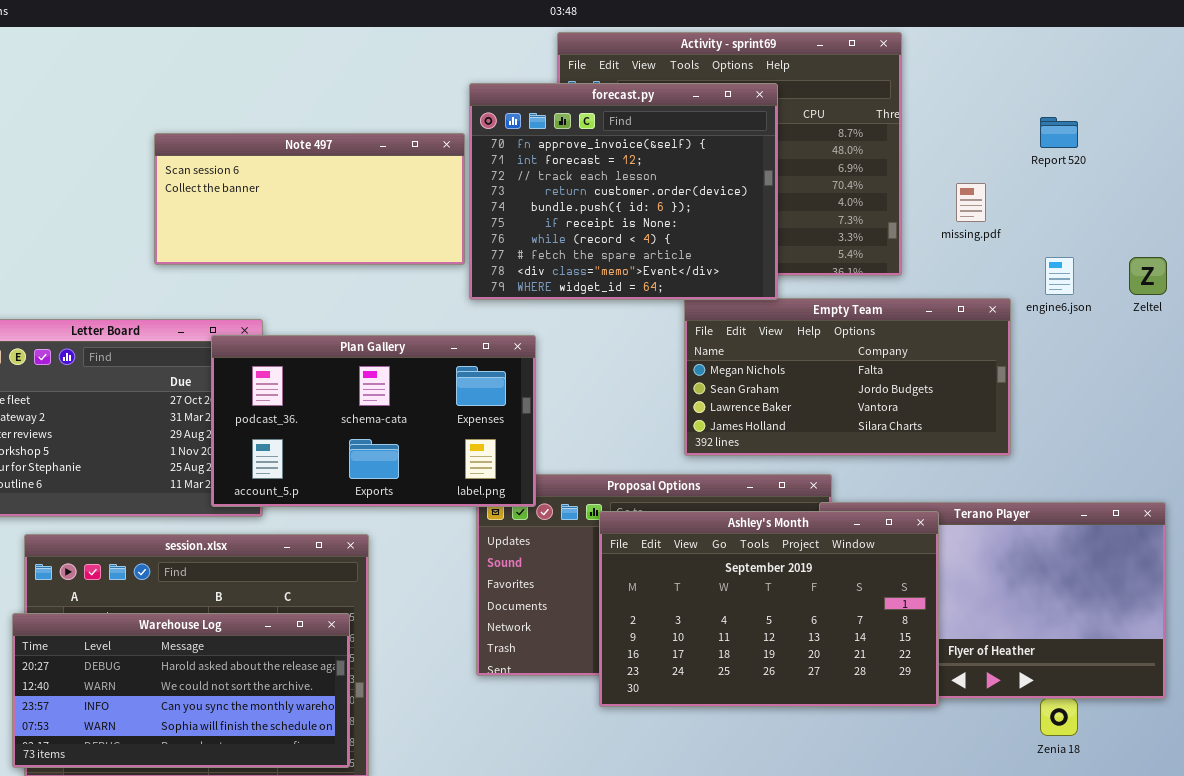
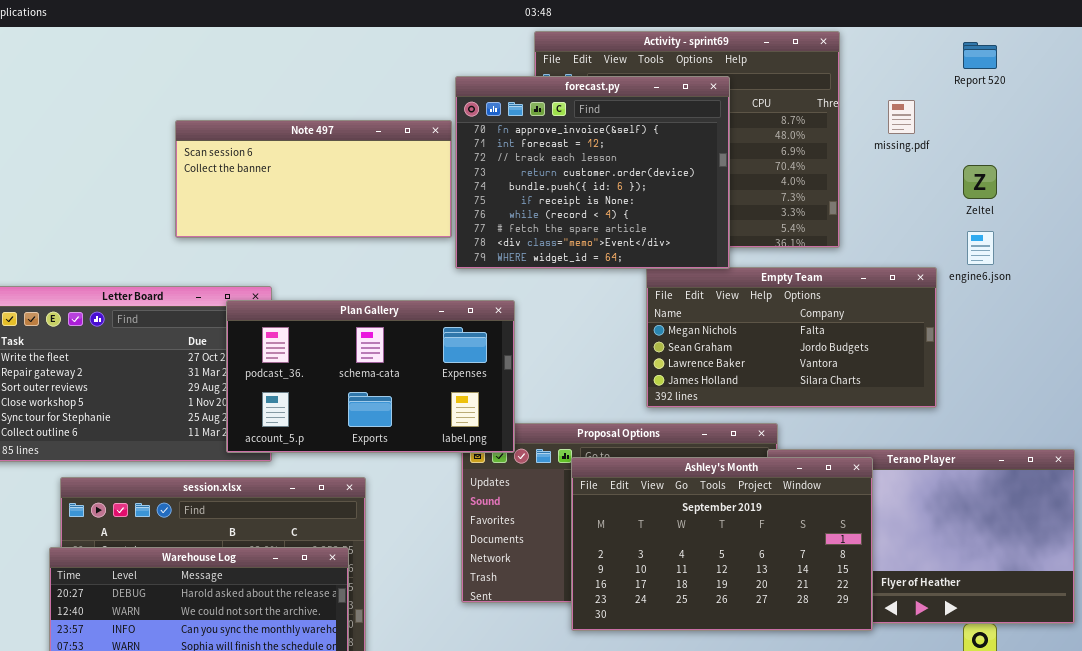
Report 520: [1040,117,1078,148] -> [963,42,997,69], moved
missing.pdf: [956,183,986,222] -> [888,100,915,134], moved
Zeltel: [1129,257,1167,295] -> [963,165,997,199], moved

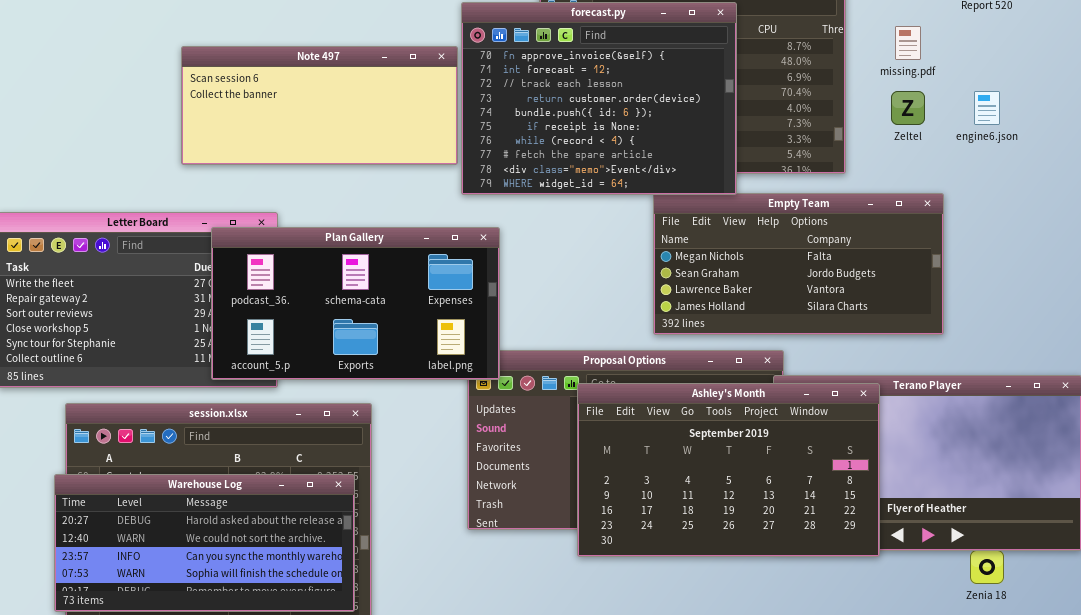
Zeltel: [963,165,997,199] -> [891,91,925,125], moved
engine6.json: [967,231,994,265] -> [974,91,1000,125], moved
Plan Gallery: [226,300,515,453] -> [211,227,500,380], moved

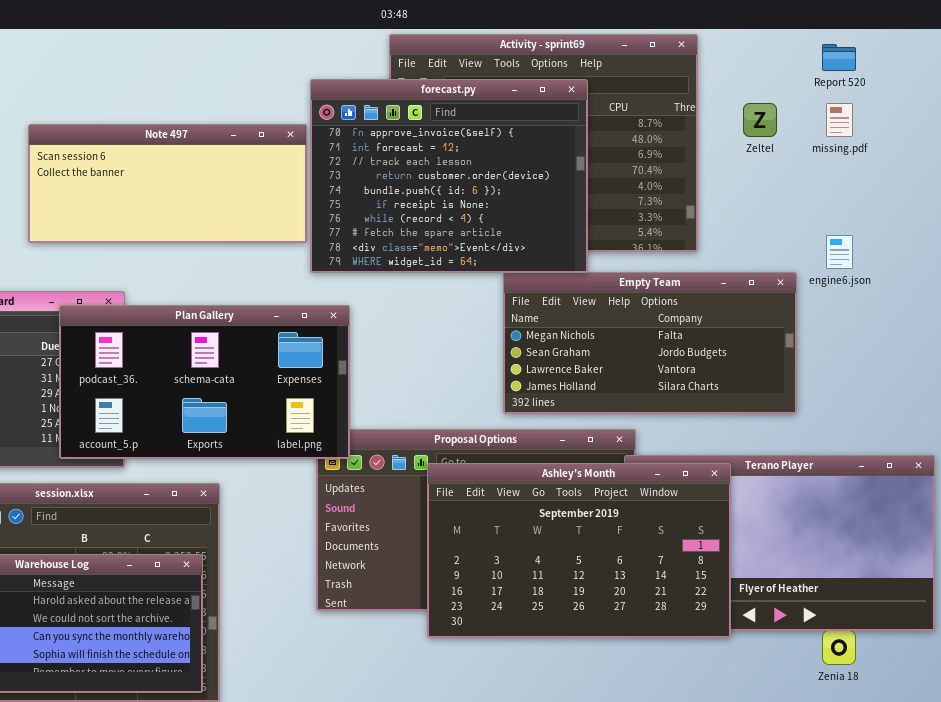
missing.pdf: [895,26,921,60] -> [826,103,853,137], moved
Zeltel: [891,91,925,125] -> [743,103,777,137], moved
engine6.json: [974,91,1000,125] -> [826,235,853,269], moved

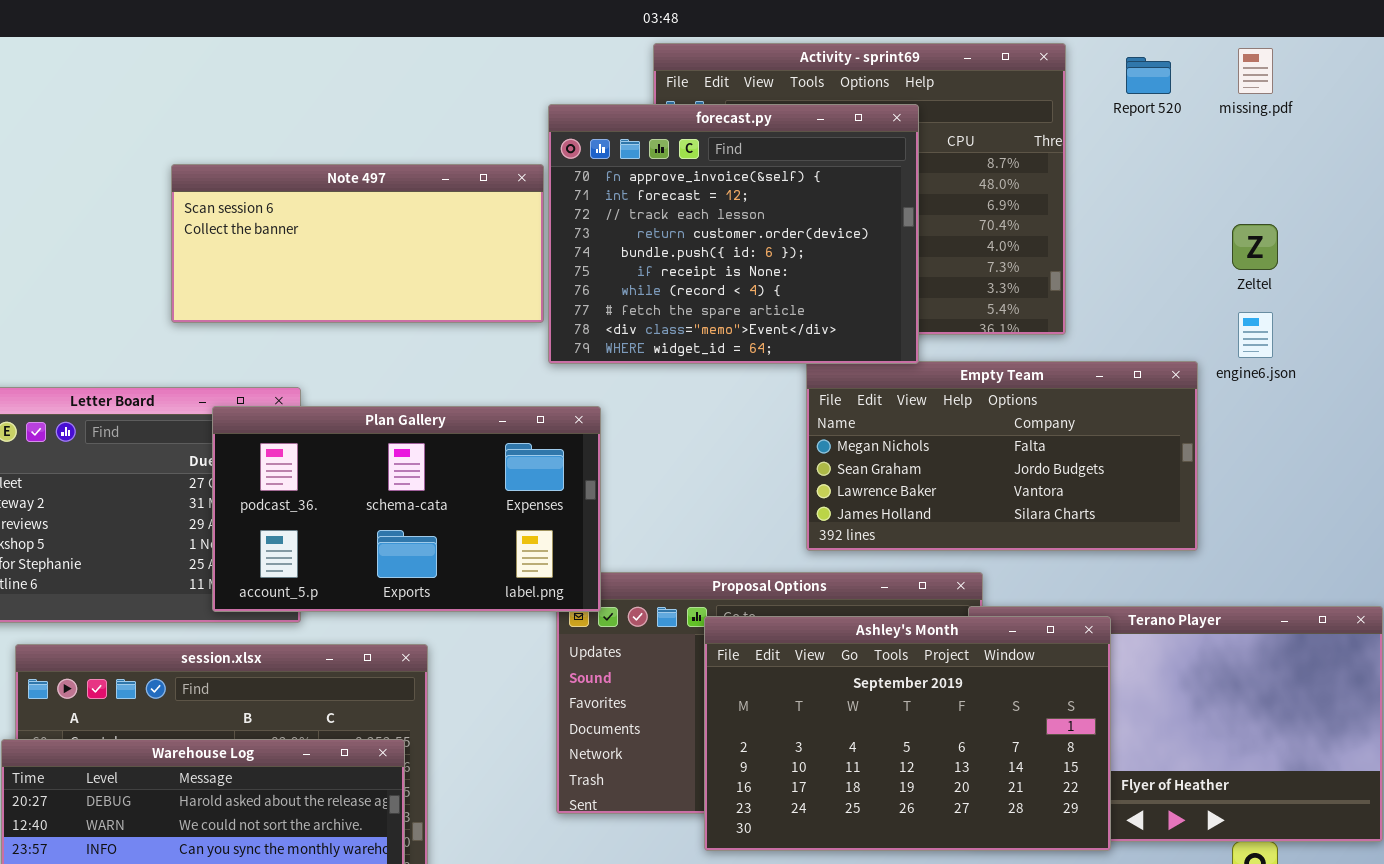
Report 520: [822,44,856,71] -> [1126,57,1171,94], moved
Zeltel: [743,103,777,137] -> [1232,224,1278,270], moved
missing.pdf: [826,103,853,137] -> [1238,48,1273,94], moved

